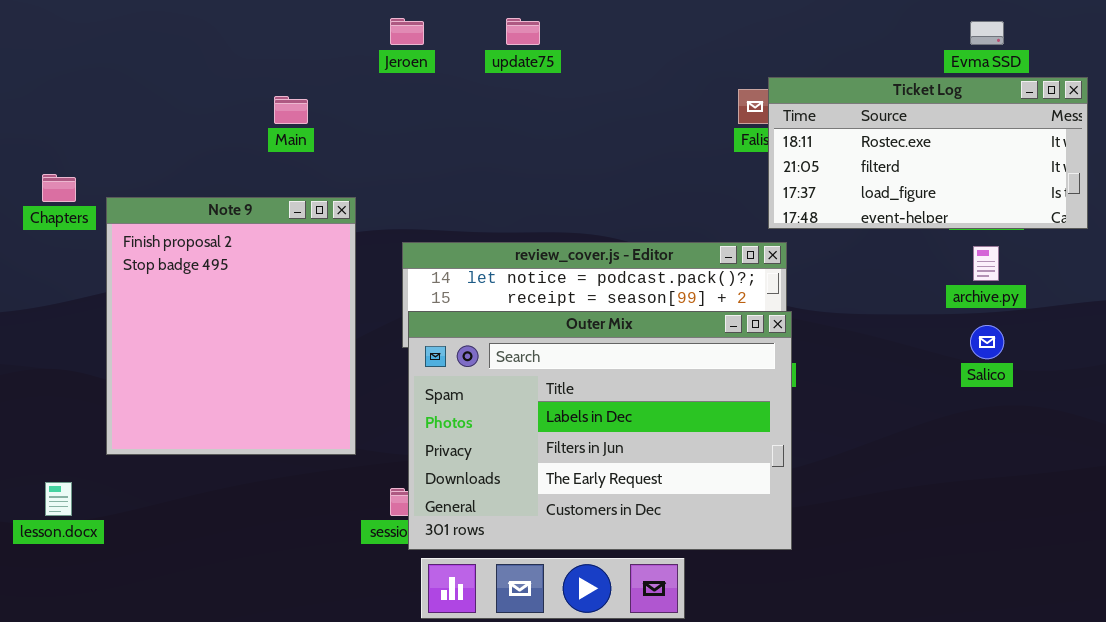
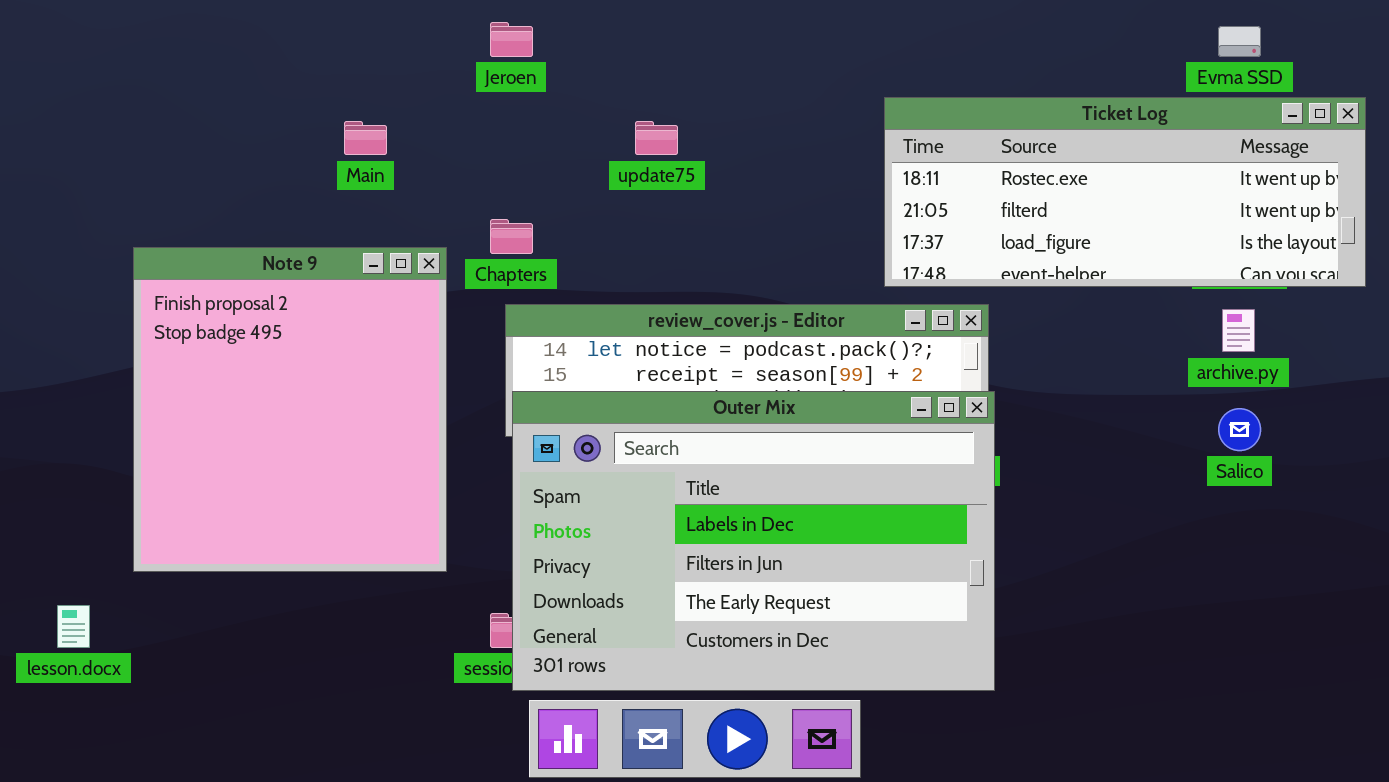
update75: [506,18,540,45] -> [635,121,678,155], moved
Ticket Log: [768,77,1088,229] -> [884,97,1366,287], resized
Chapters: [42,174,76,202] -> [490,219,533,254], moved

